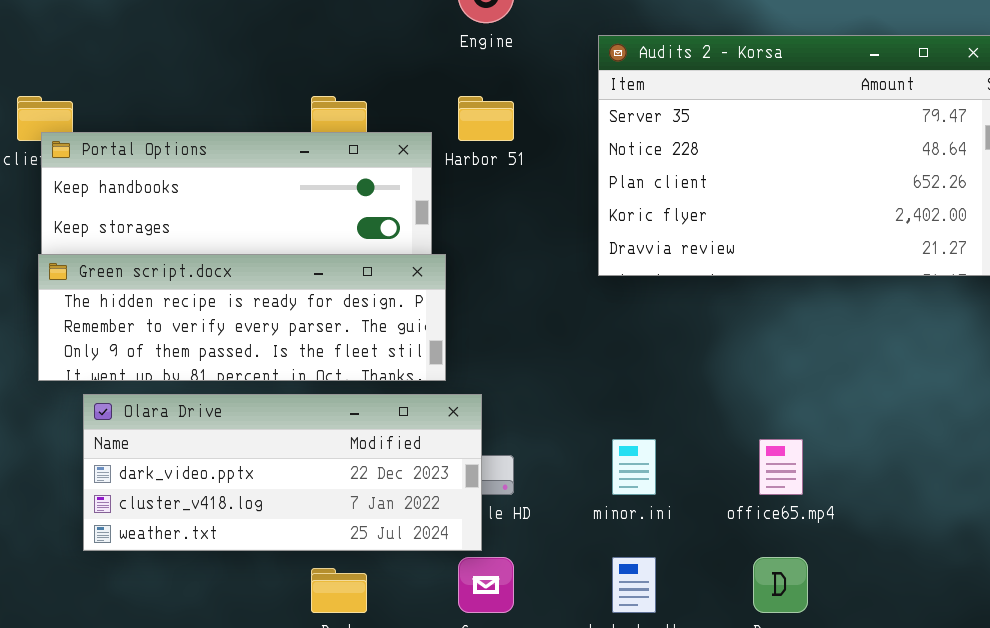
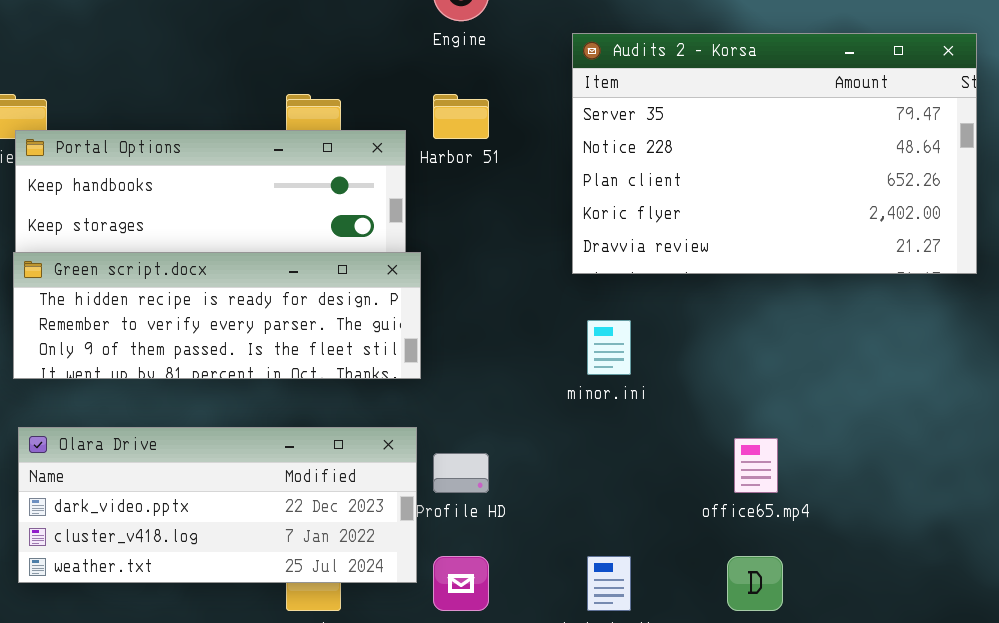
Olara Drive: [83,394,482,551] -> [18,427,417,583], moved
minor.ini: [612,439,656,495] -> [587,320,631,375], moved

